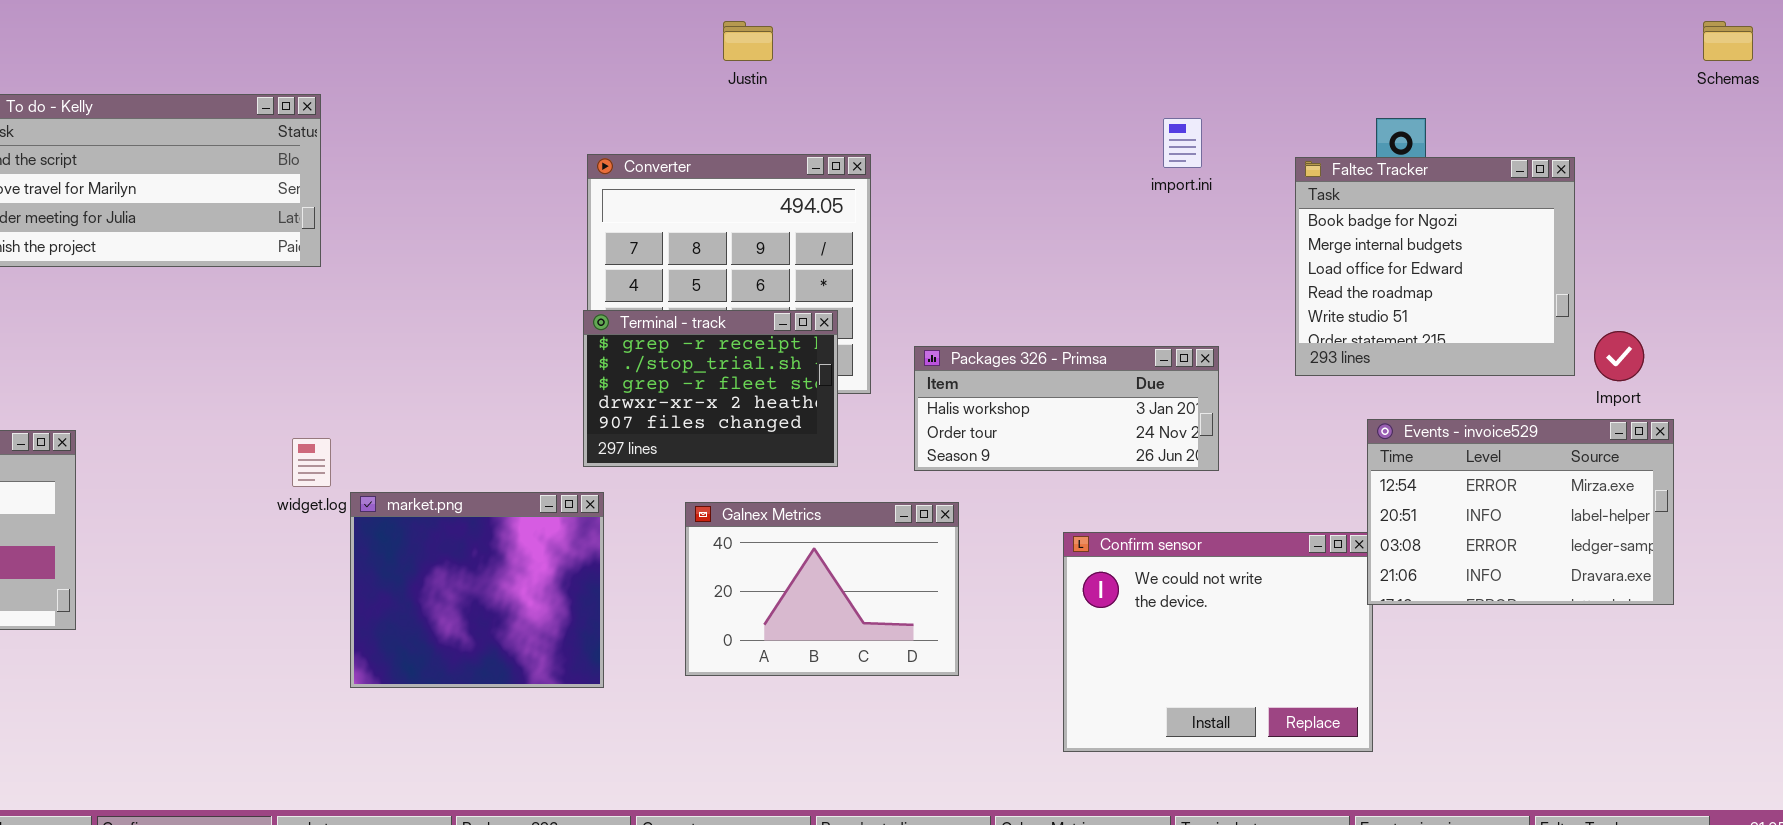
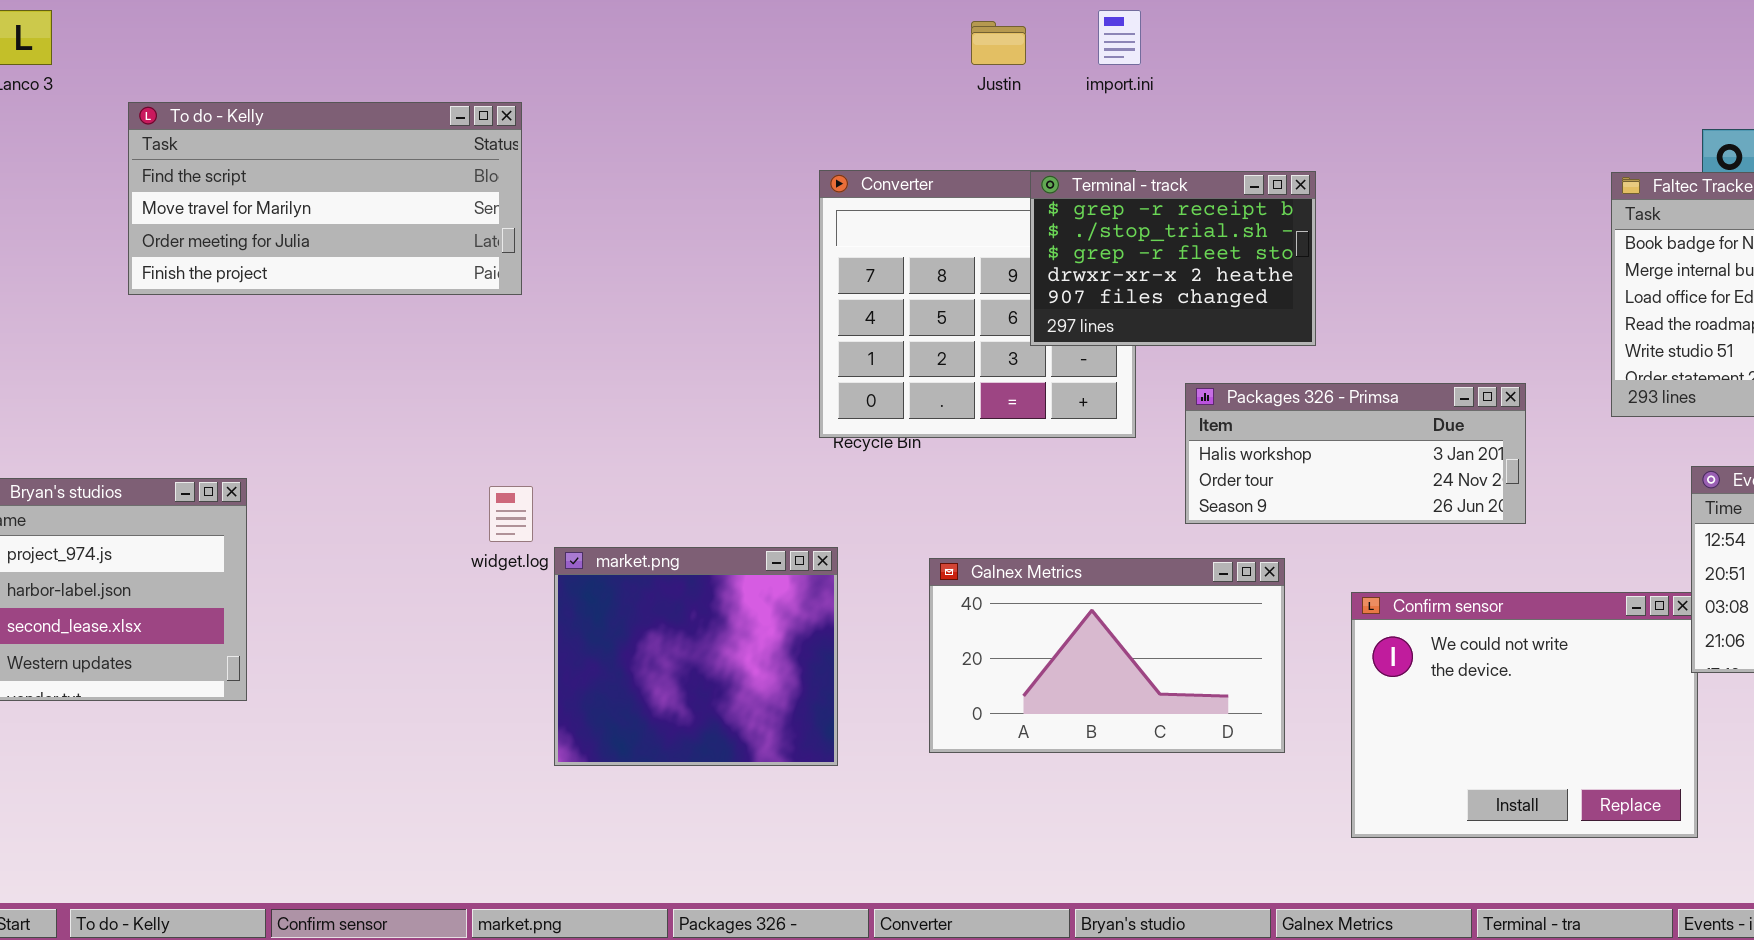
import.ini: [1163,118,1202,168] -> [1098,10,1141,65], moved
Terminal - track: [583,310,838,467] -> [1030,171,1316,346], moved
Galnex Metrics: [685,502,959,676] -> [929,558,1285,753], resized

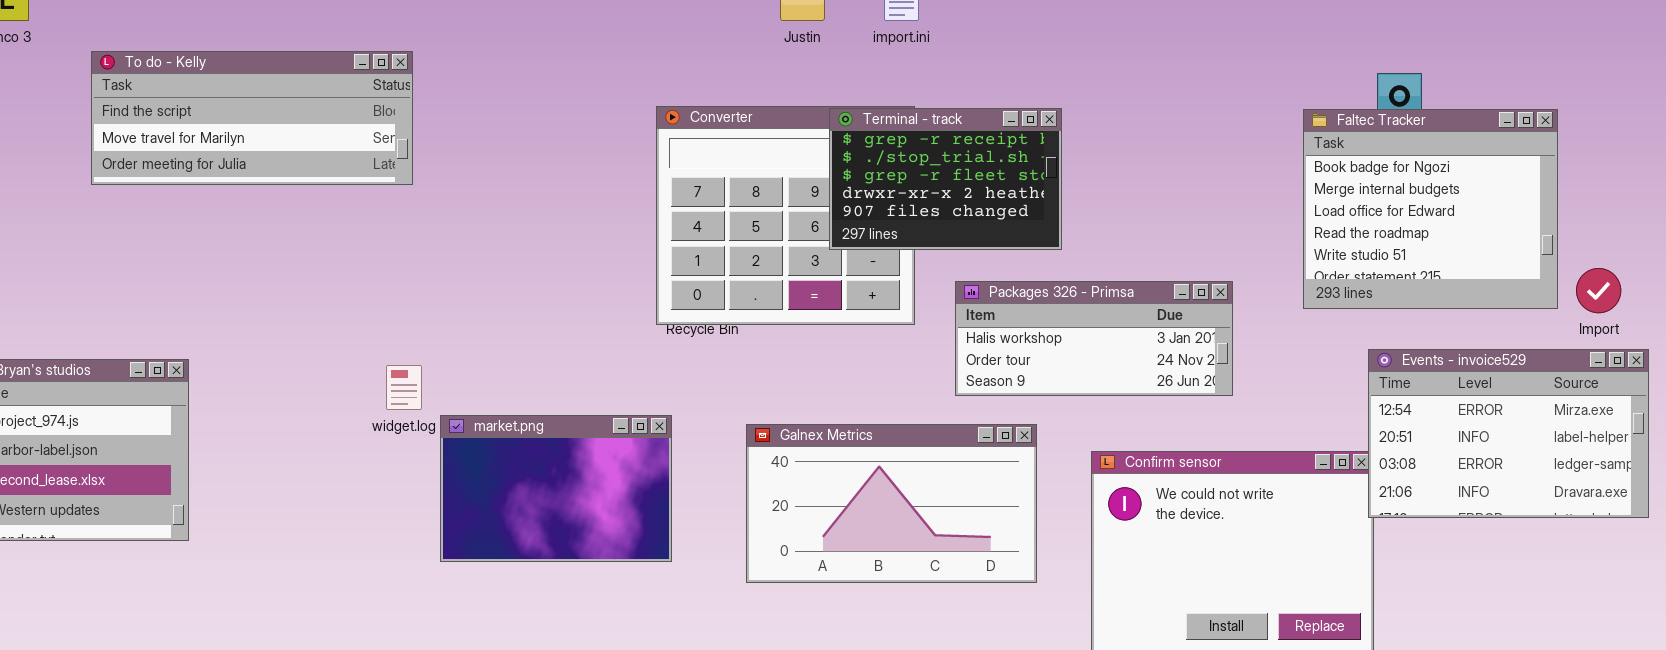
To do - Kelly: [128,102,522,295] -> [91,51,413,185], resized
market.png: [554,547,838,766] -> [440,415,672,562], resized

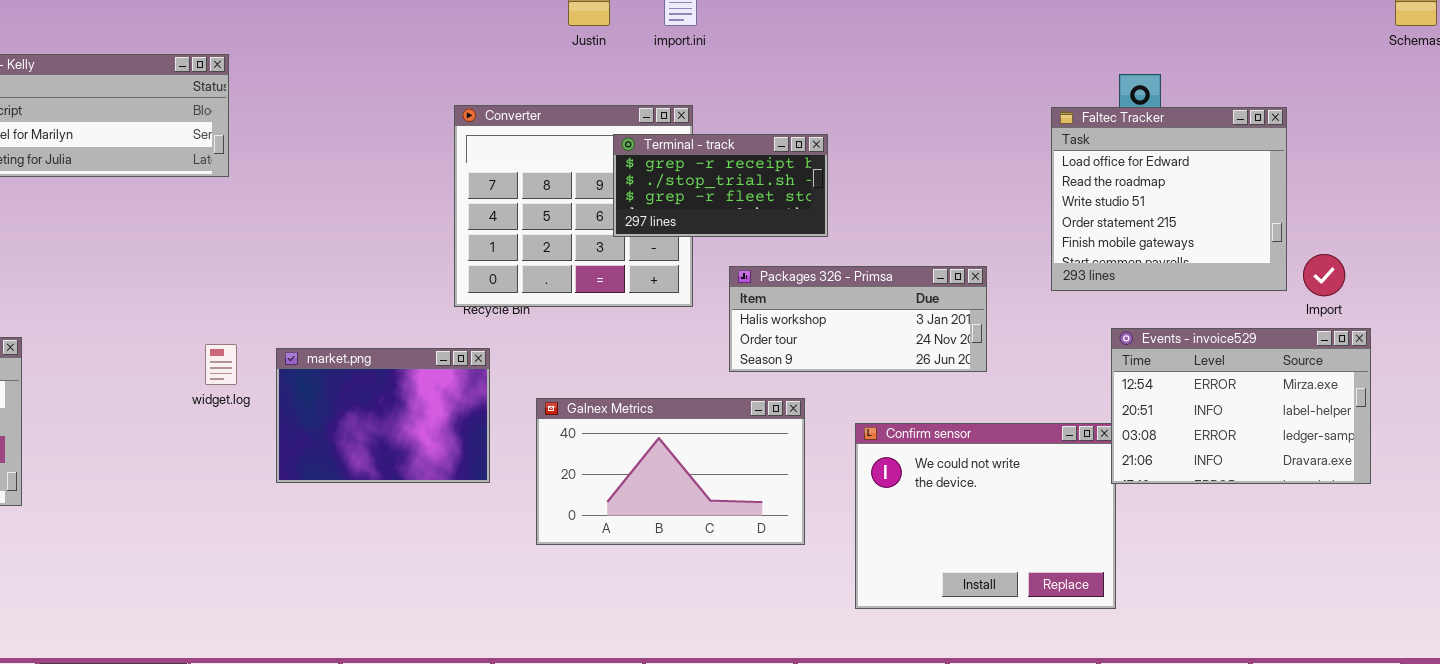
Terminal - track: [829,108,1062,250] -> [613,134,828,237], resized
Faltec Tracker: [1303,109,1558,309] -> [1051,107,1287,291], scrolled down 2 rows
market.png: [440,415,672,562] -> [276,348,490,483], moved

